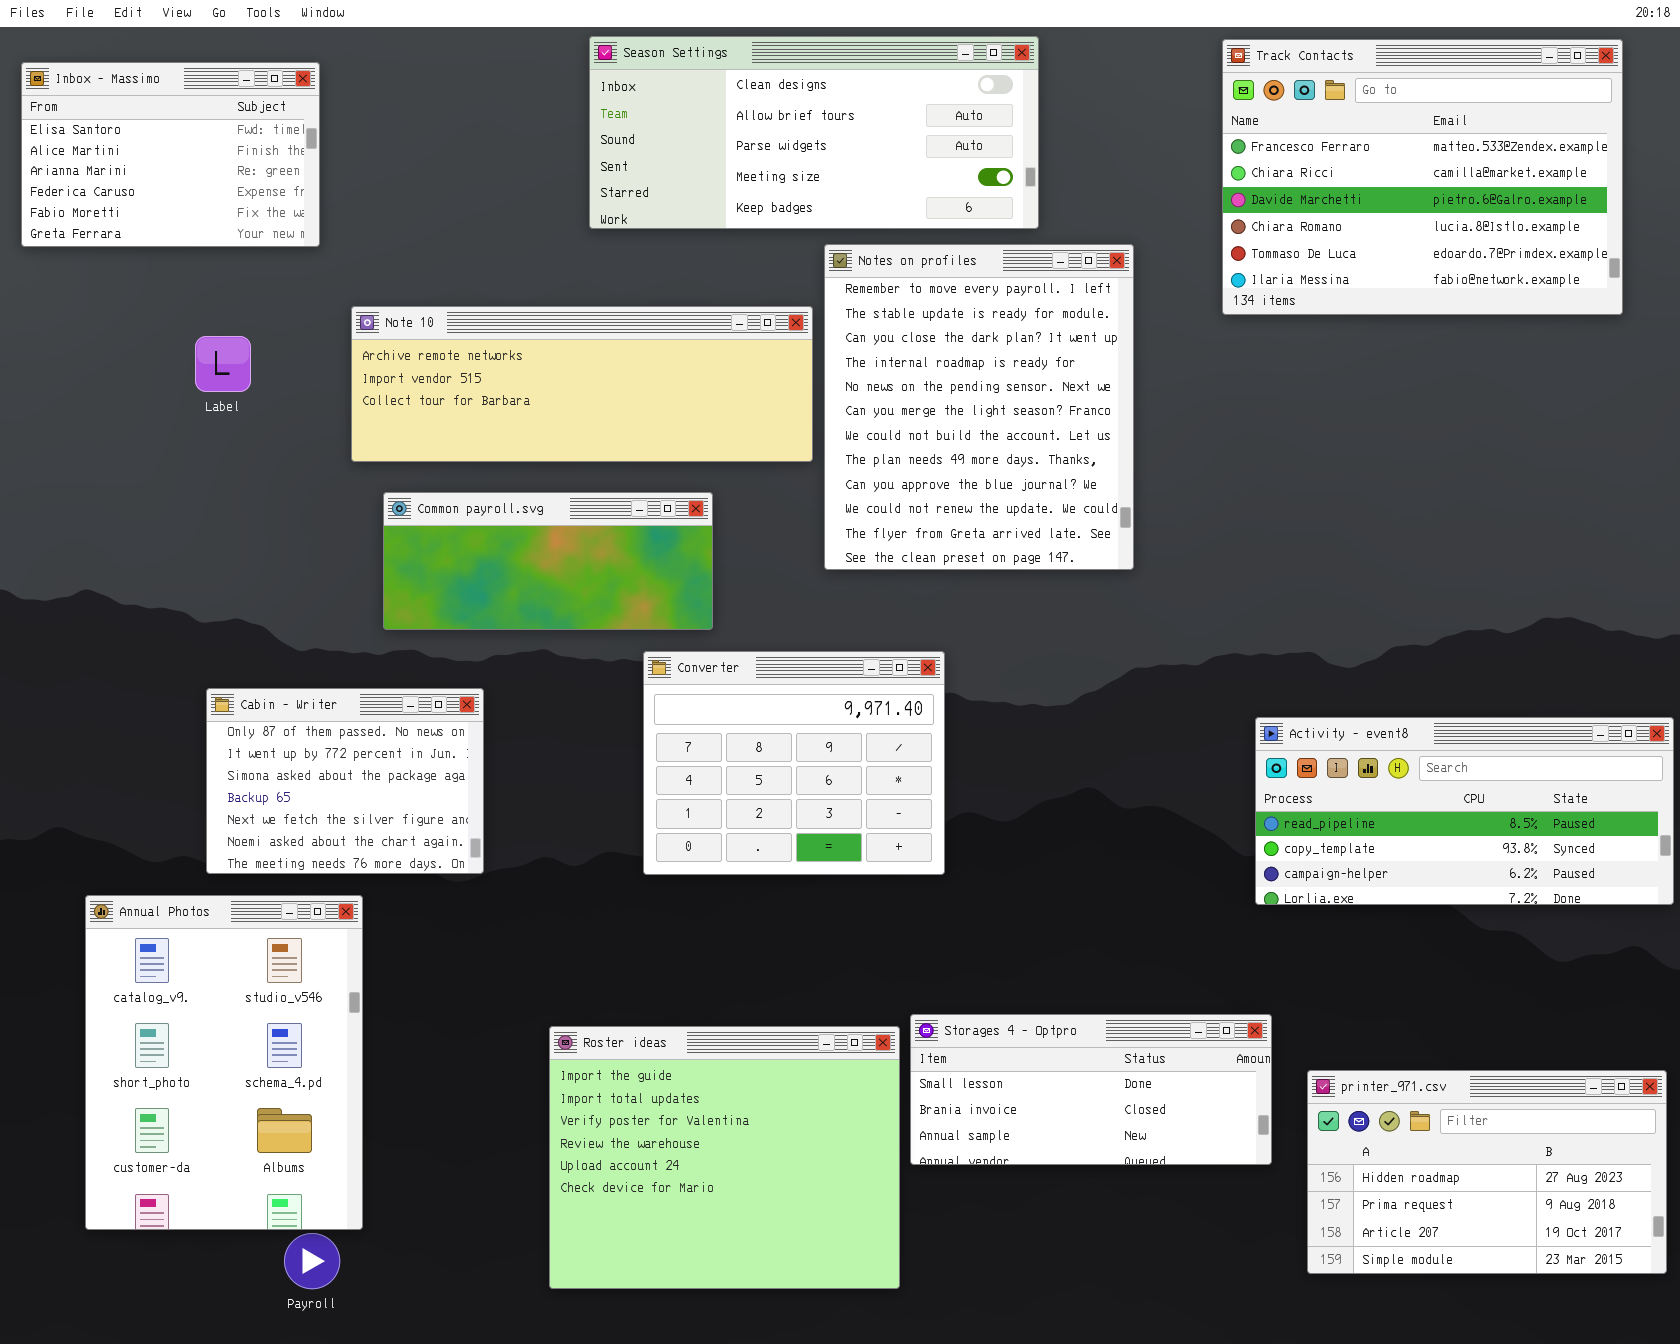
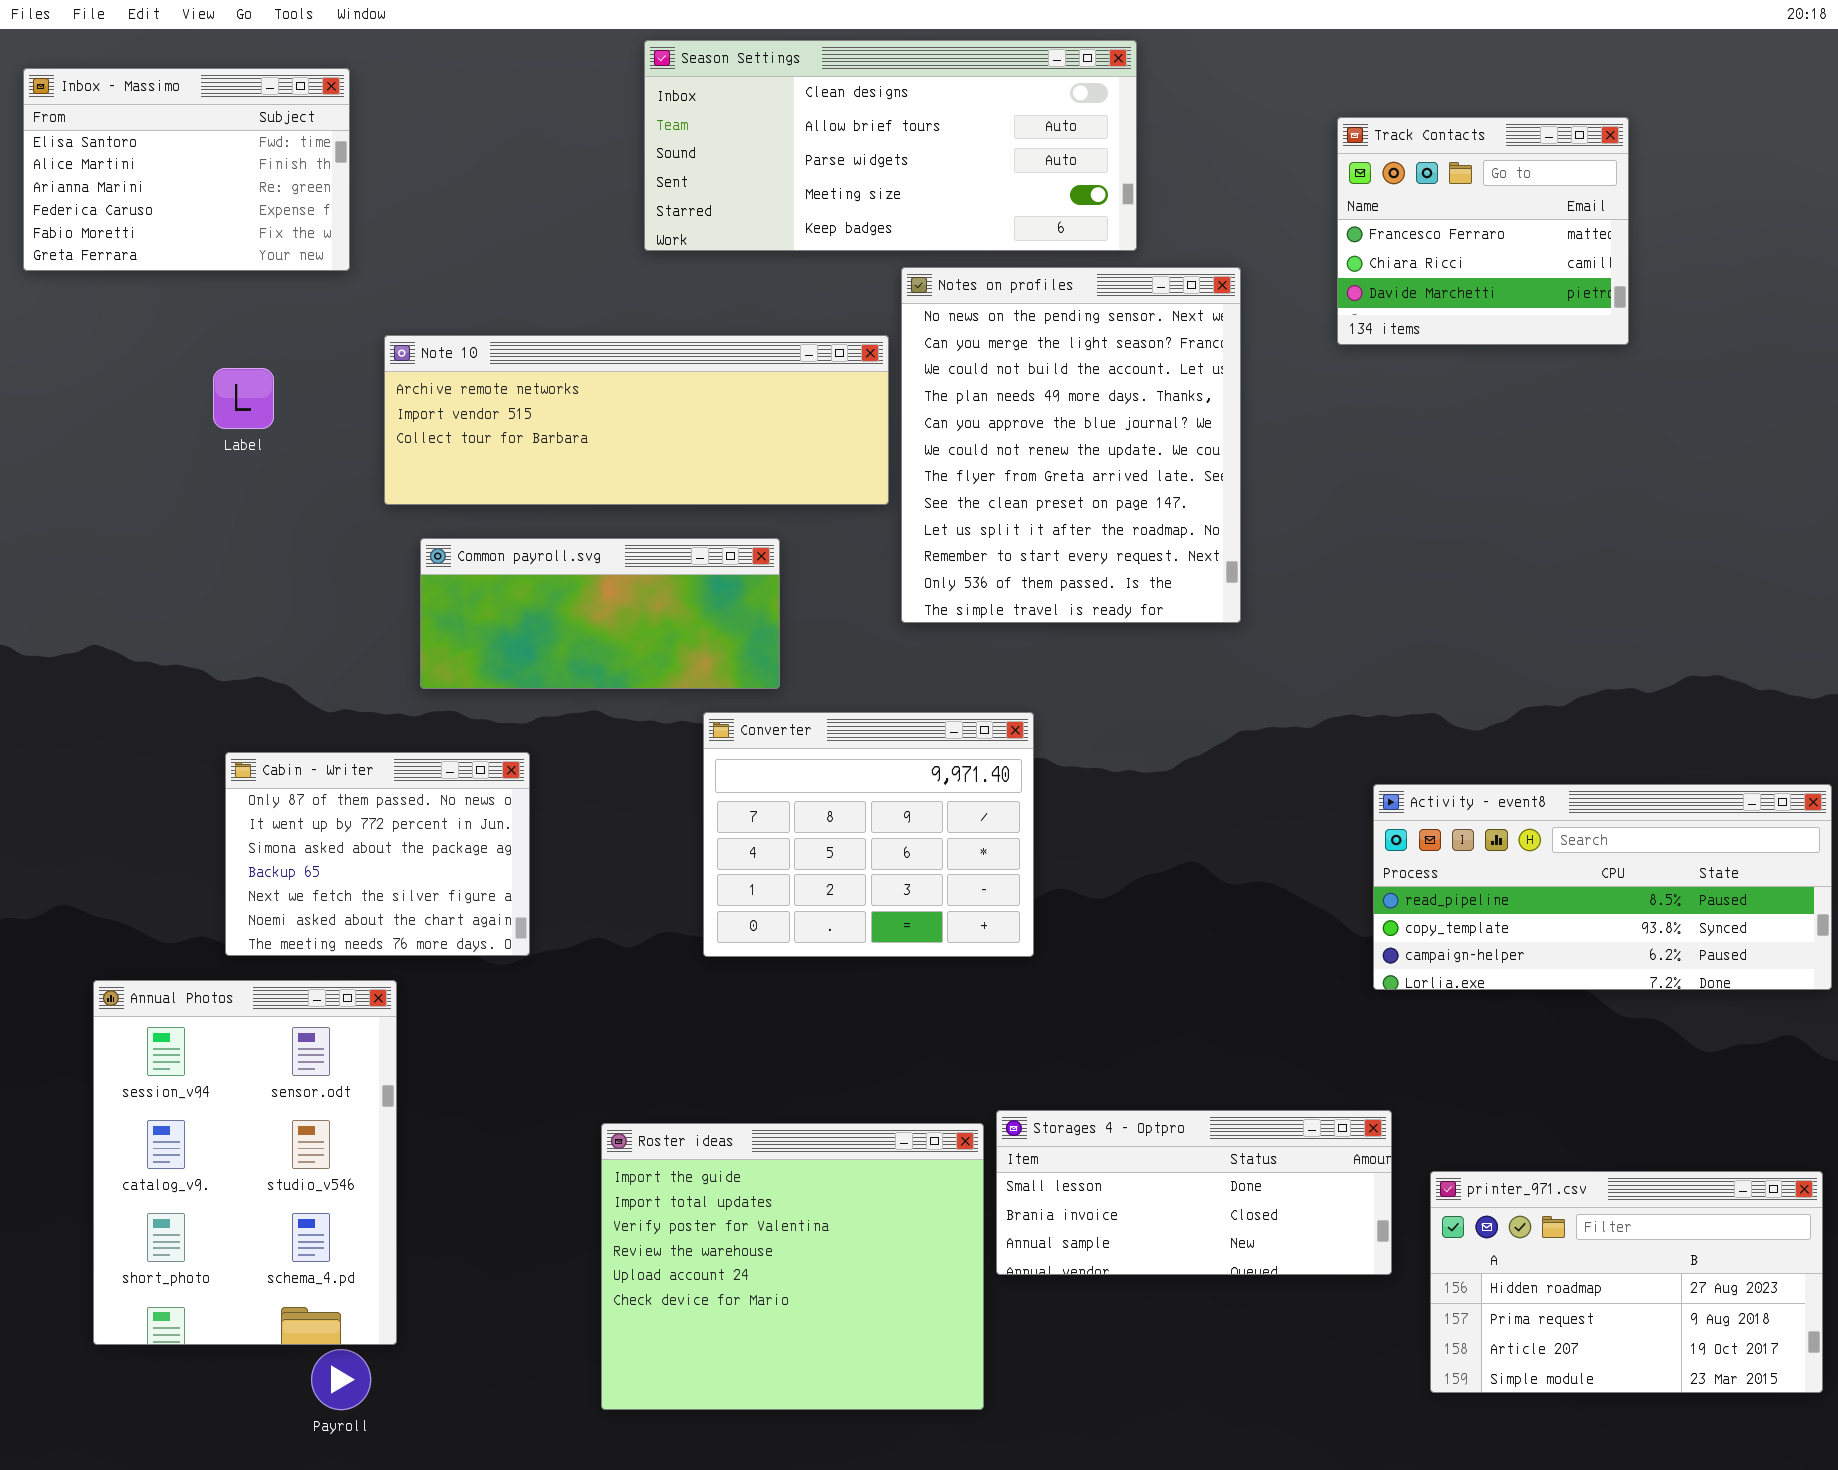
Track Contacts: [1222,39,1623,315] -> [1337,117,1629,345], resized
Notes on profiles: [824,244,1134,570] -> [901,267,1241,623], scrolled down 4 rows
Annual Photos: [85,895,363,1230] -> [93,980,397,1345], scrolled up 1 row

